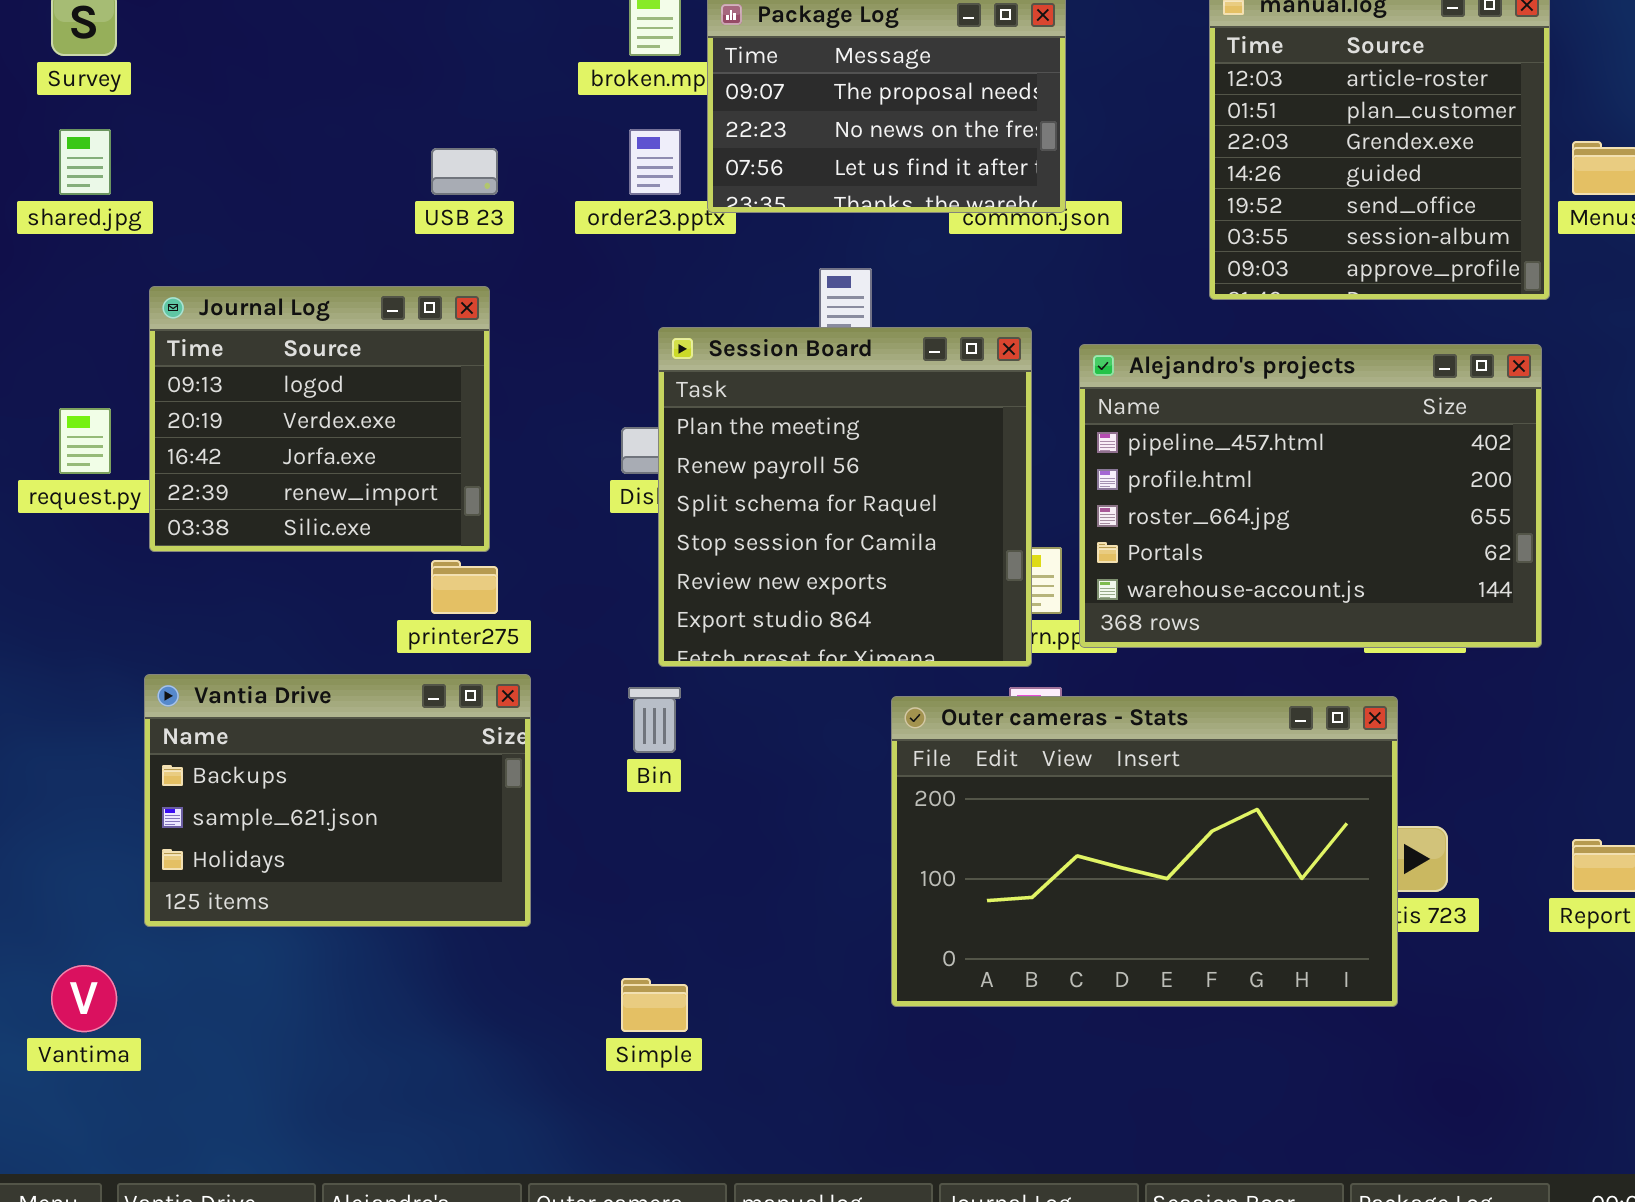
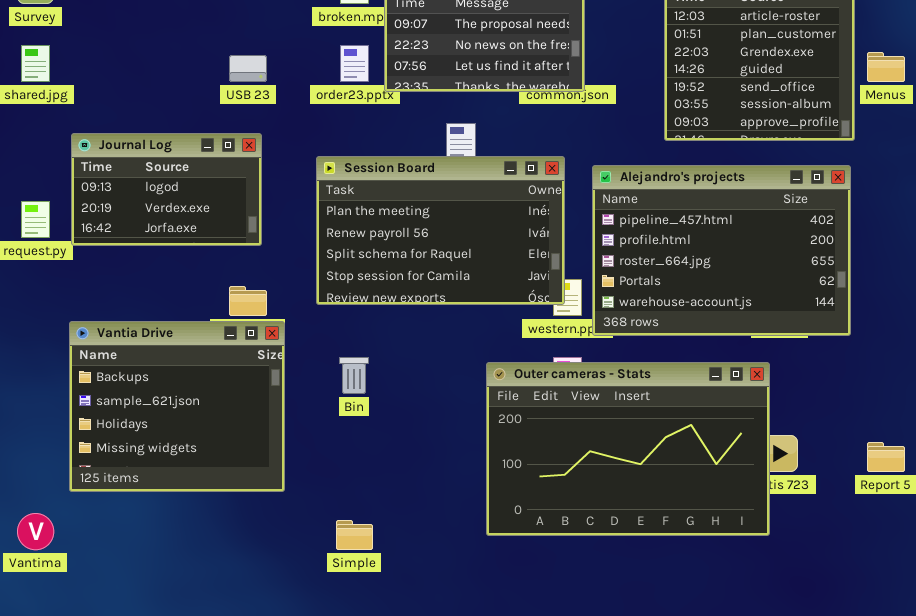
Journal Log: [149,286,490,552] -> [71,133,262,246], resized
Session Board: [658,327,1032,667] -> [316,156,565,305], resized
Vantia Drive: [144,674,531,927] -> [69,321,285,492], resized

